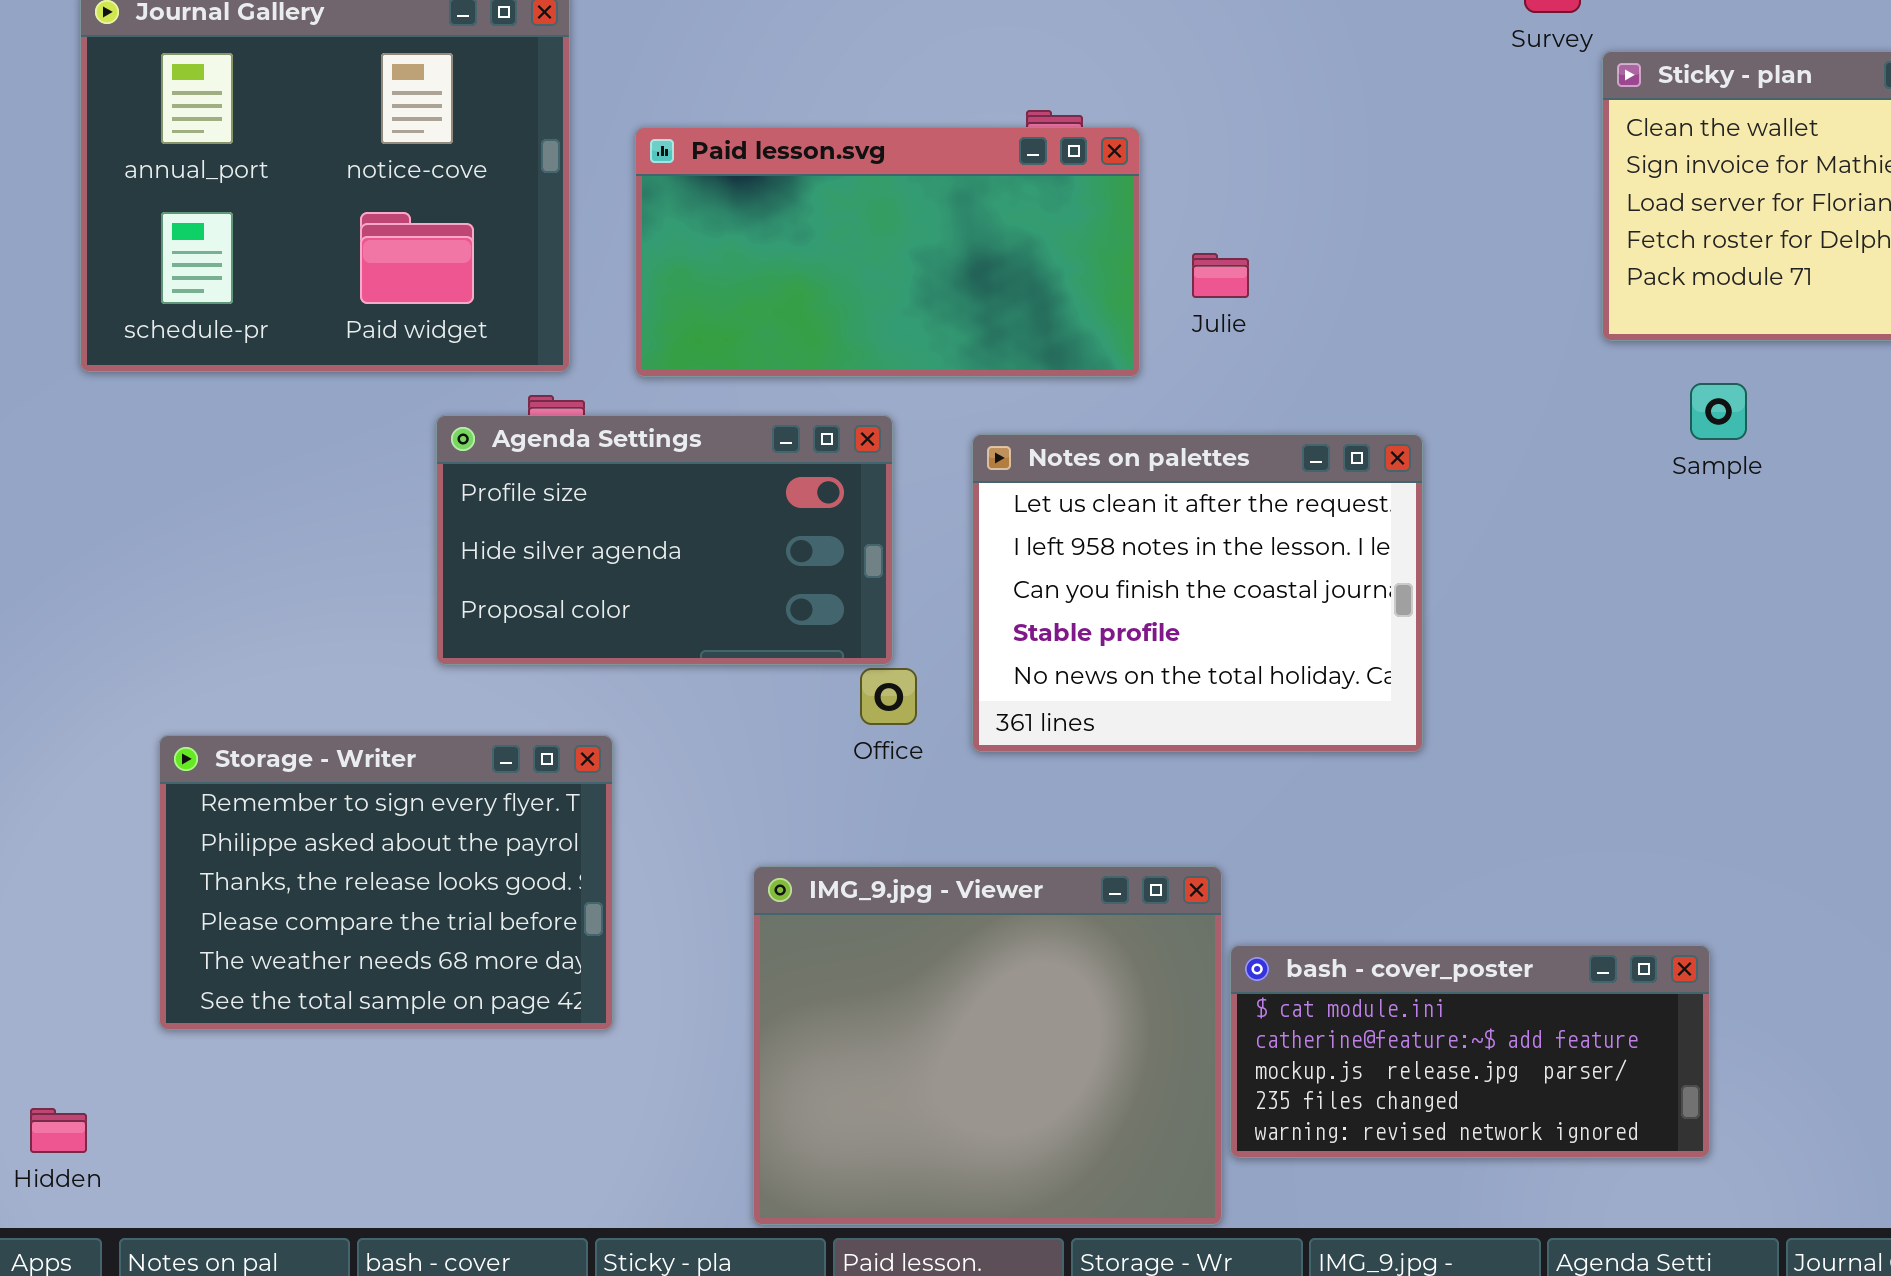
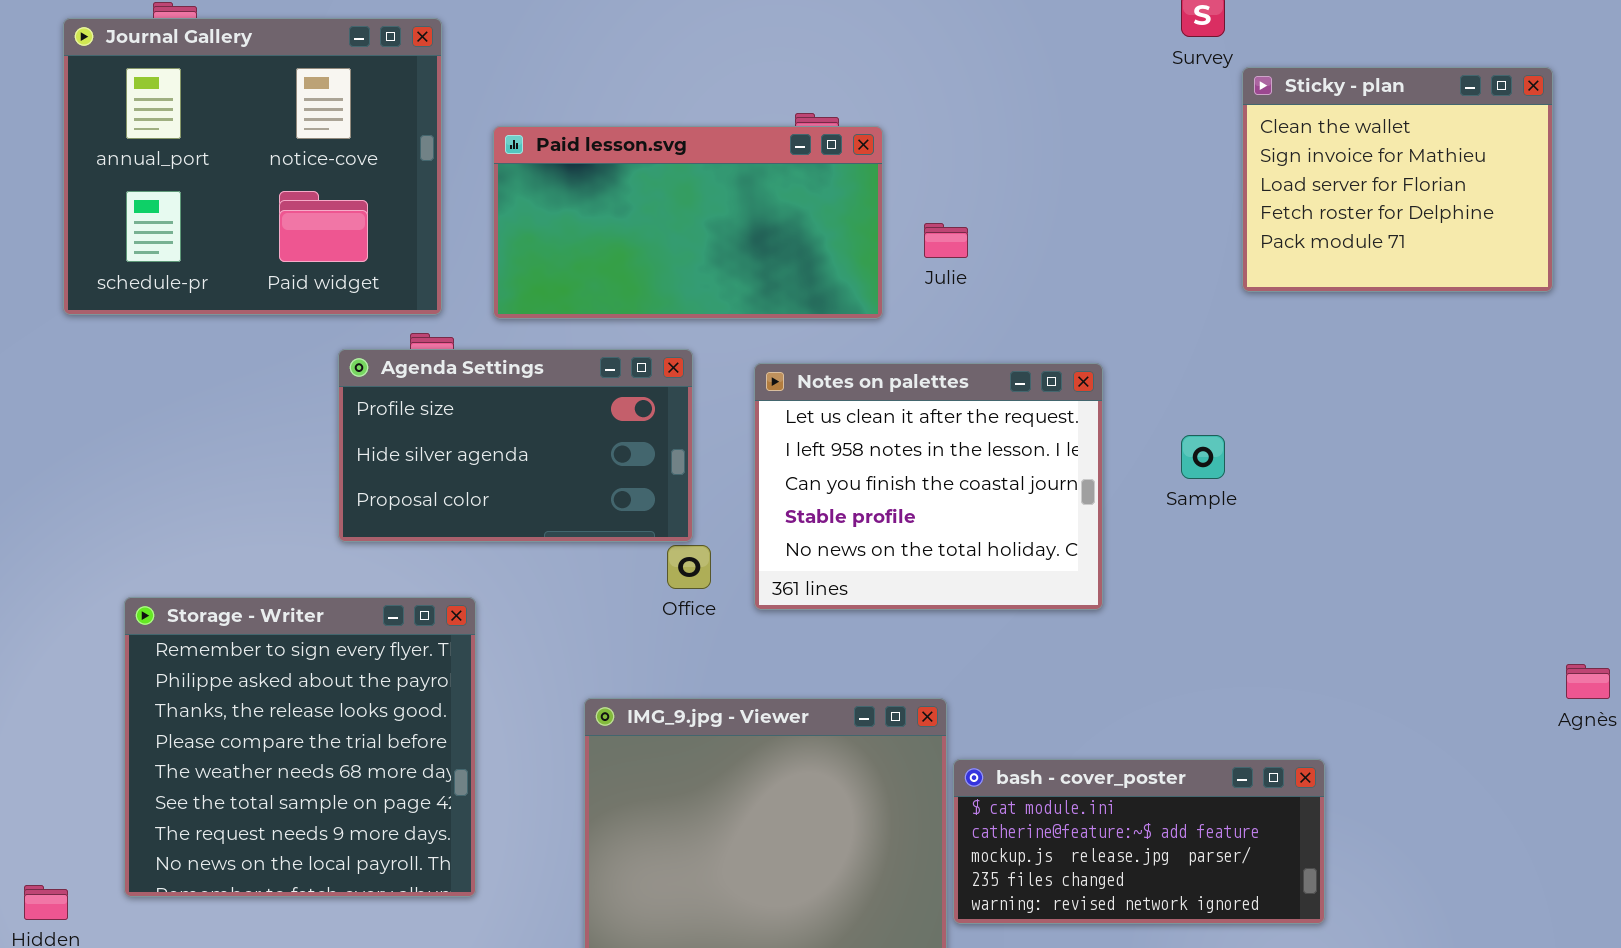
Sample: [1690,383,1747,440] -> [1181,435,1225,479], moved
Storage - Writer: [159,735,613,1030] -> [124,597,476,897], resized

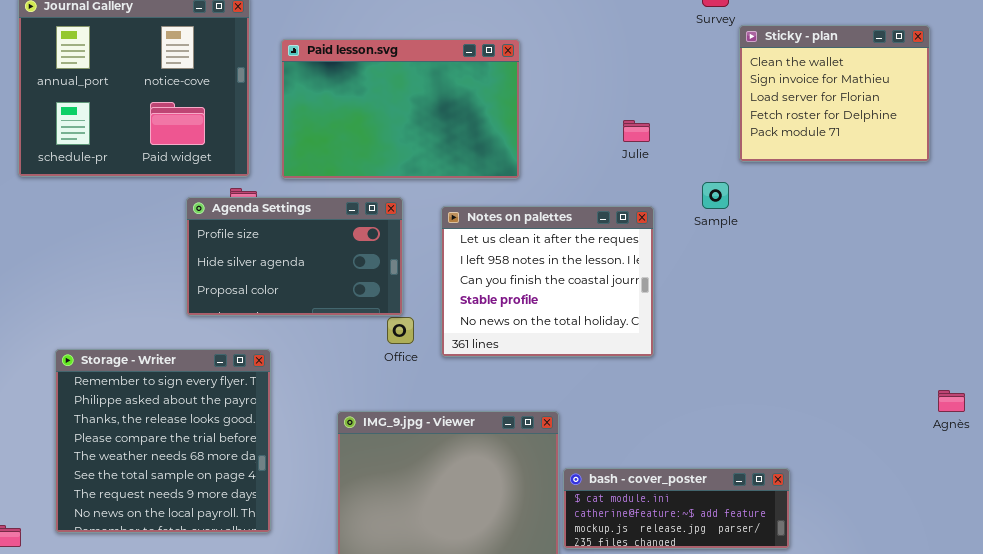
Paid lesson.svg: [493,126,883,319] -> [281,39,520,179], resized
Julie: [924,223,968,258] -> [623,120,650,142], moved
Sample: [1181,435,1225,479] -> [702,182,729,209], moved
bash - cover_poster: [953,759,1325,924] -> [563,468,790,549], resized

